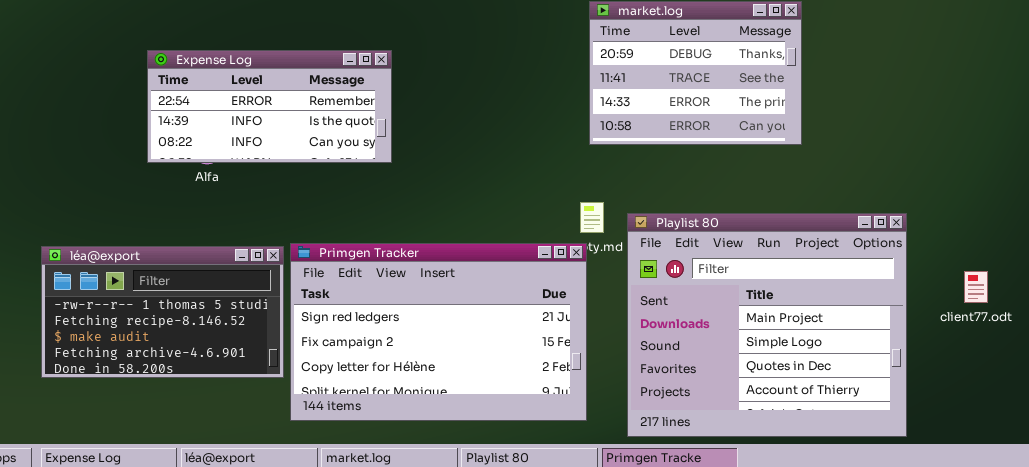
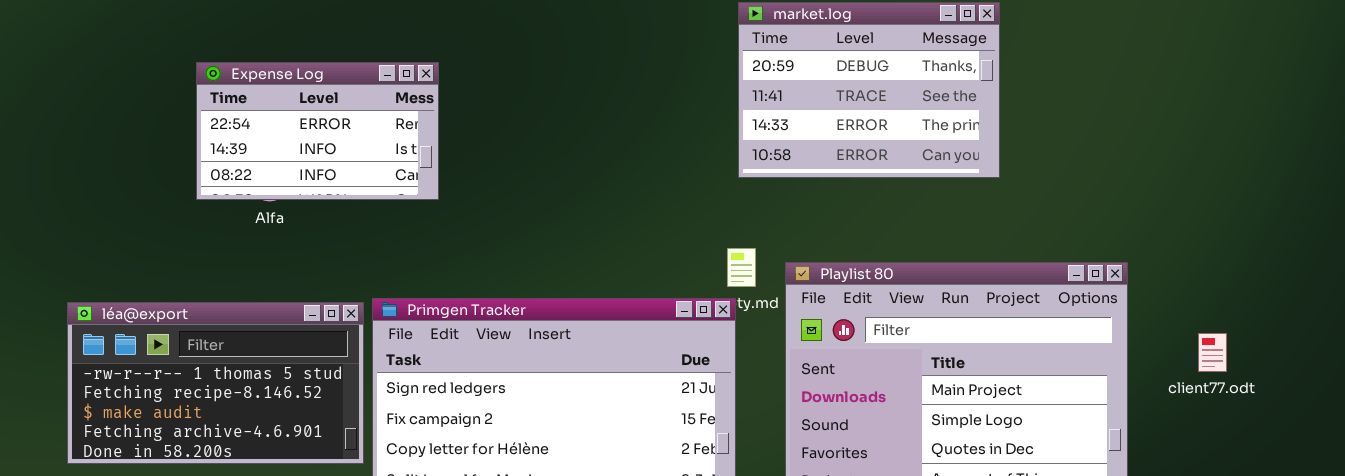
Expense Log: [147,50,392,163] -> [196,62,439,200], resized

